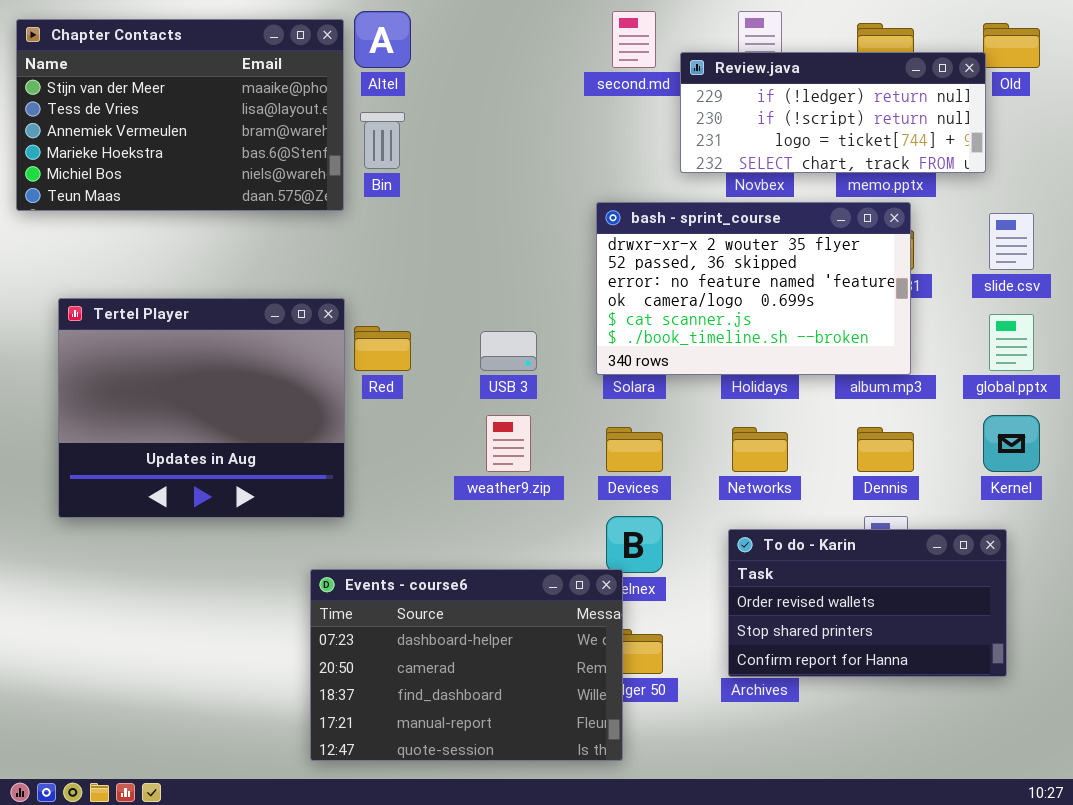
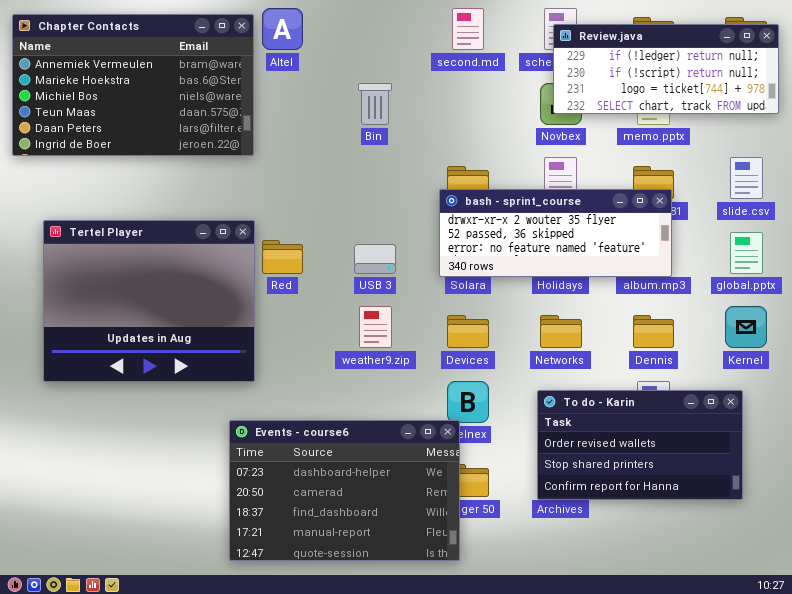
Chapter Contacts: [16,19,344,211] -> [12,14,254,156], scrolled down 2 rows
Review.java: [680,52,986,173] -> [553,24,779,114], moved
Bin: [360,112,405,169] -> [358,83,392,125], moved
bash - sprint_course: [596,202,911,375] -> [439,189,672,277], resized

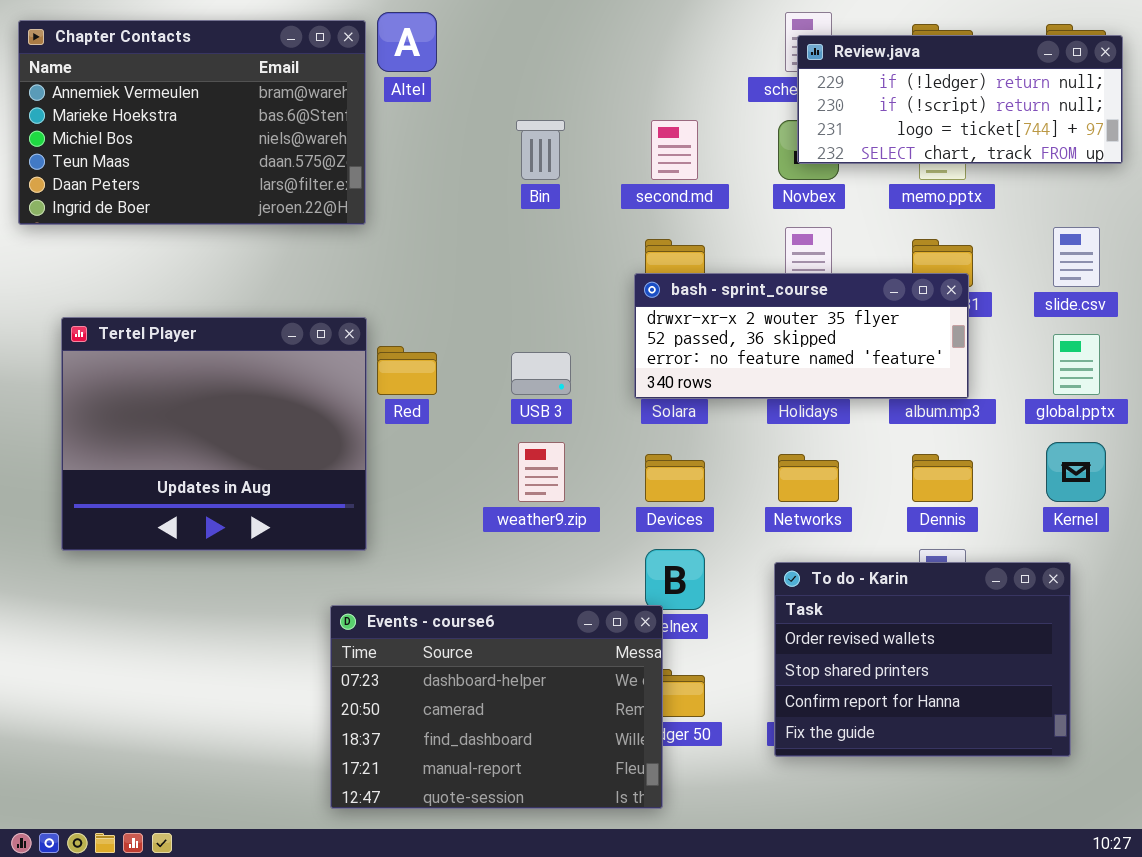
second.md: [452,8,484,50] -> [651,120,698,180], moved
To do - Karin: [537,390,743,500] -> [774,562,1071,757], resized

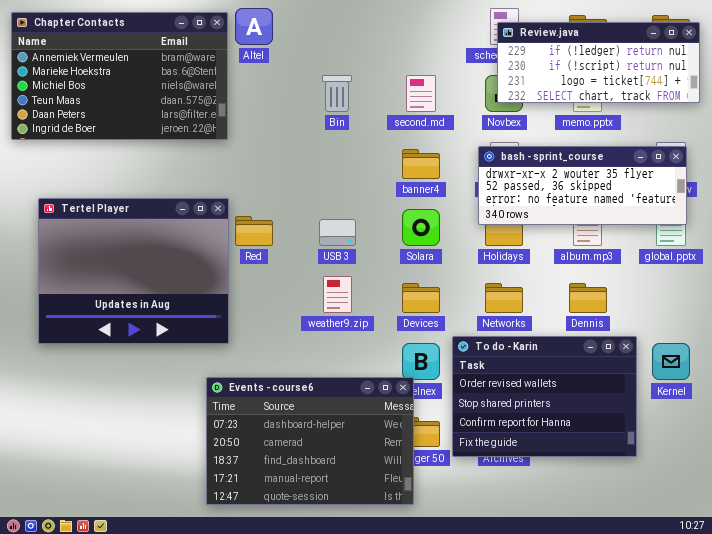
bash - sprint_course: [634,273,969,399] -> [478,146,687,225], moved
Kernel: [1046,442,1106,502] -> [652,343,690,380], moved
To do - Karin: [774,562,1071,757] -> [452,336,637,457], moved

